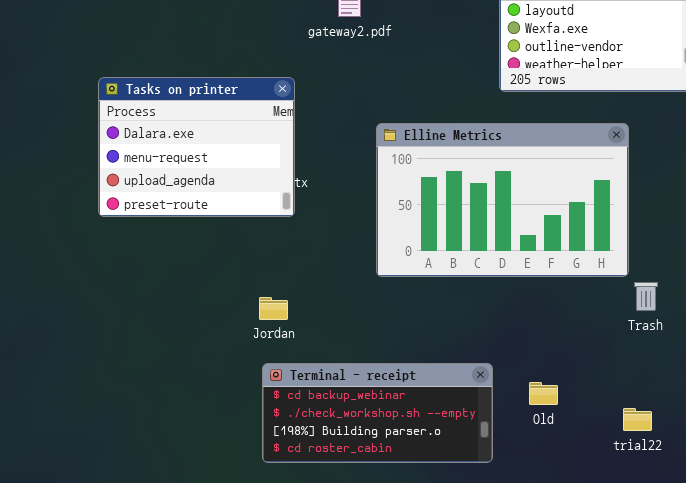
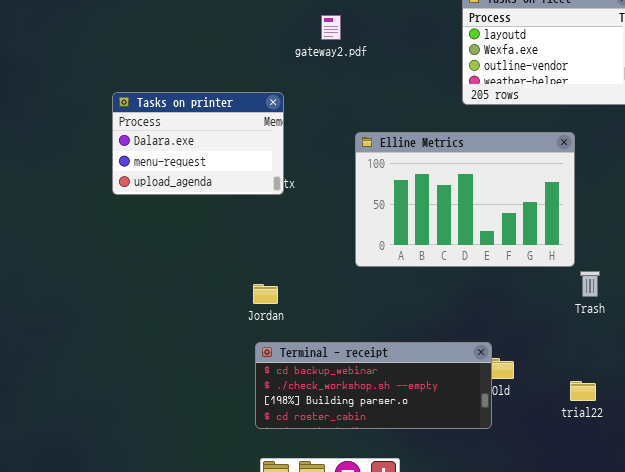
Tasks on printer: [98,77,295,217] -> [112,92,284,195], resized
Terminal - receipt: [262,363,493,463] -> [255,342,492,429], resized

